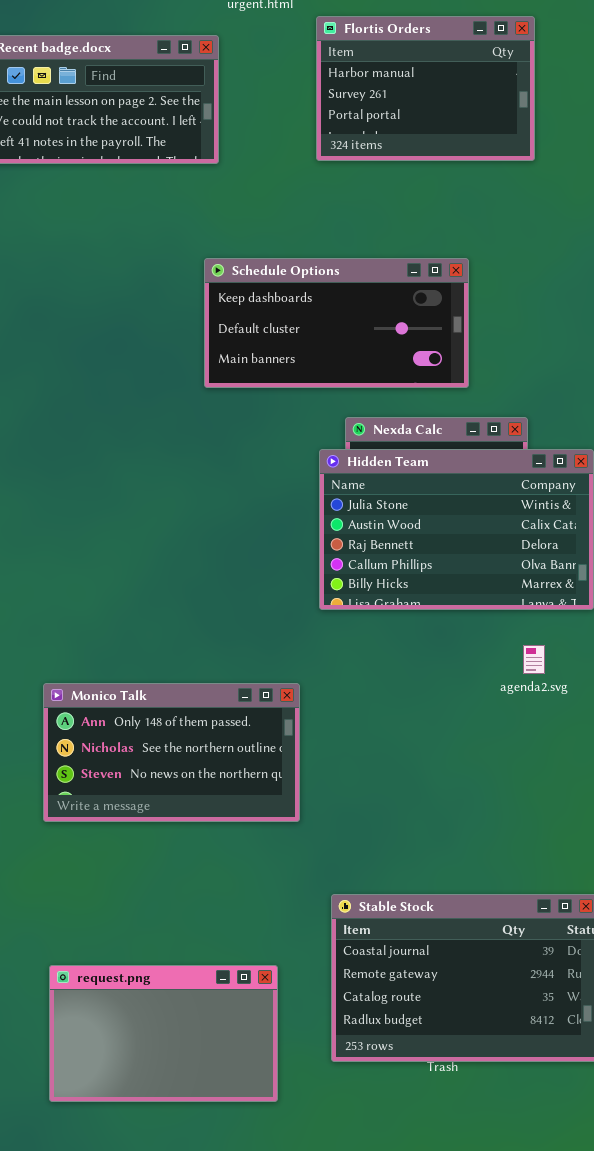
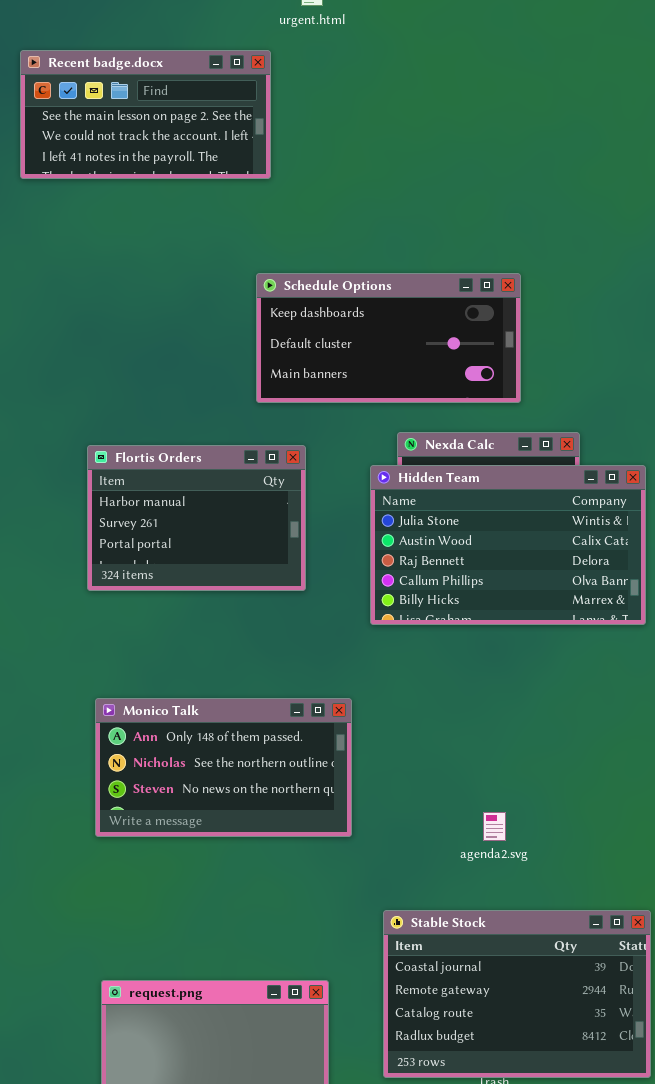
Flortis Orders: [316,16,535,161] -> [87,445,306,591], moved
agenda2.svg: [523,645,545,674] -> [483,812,506,841], moved

